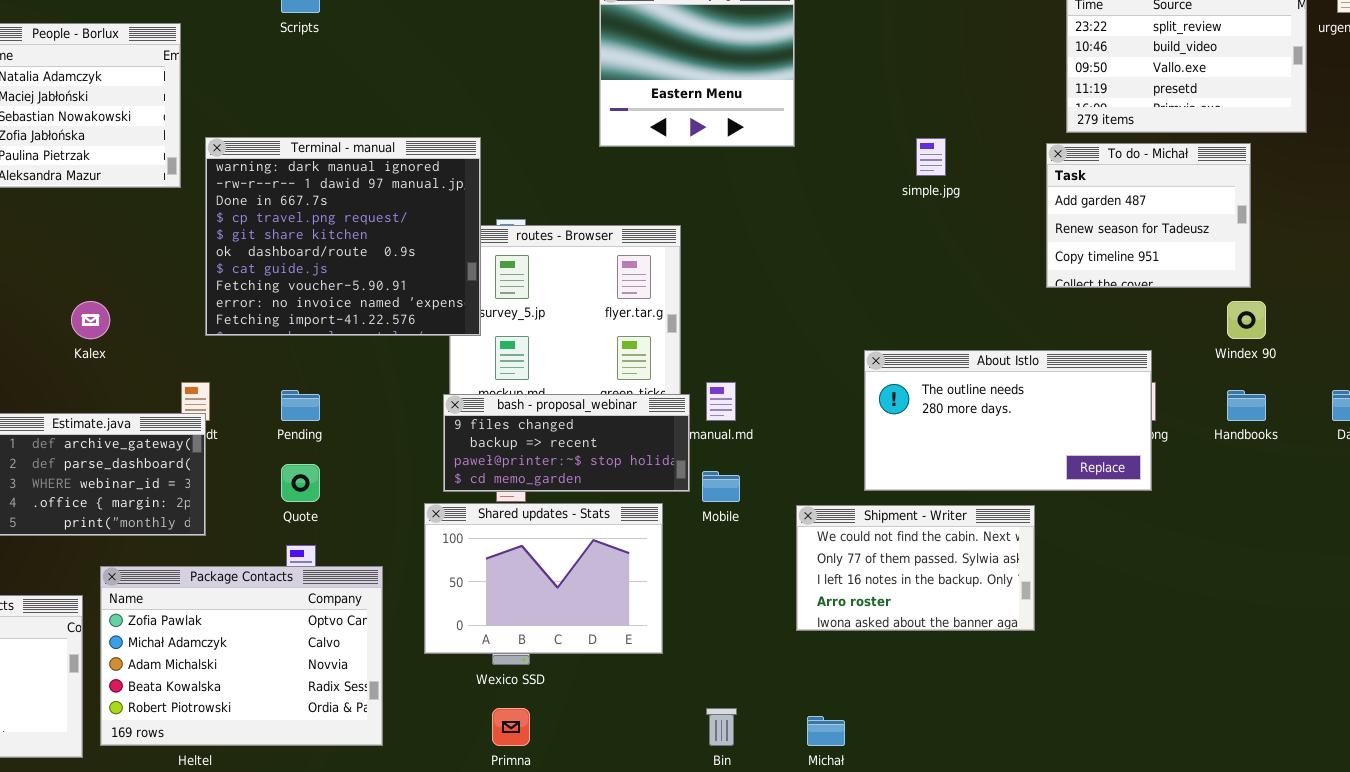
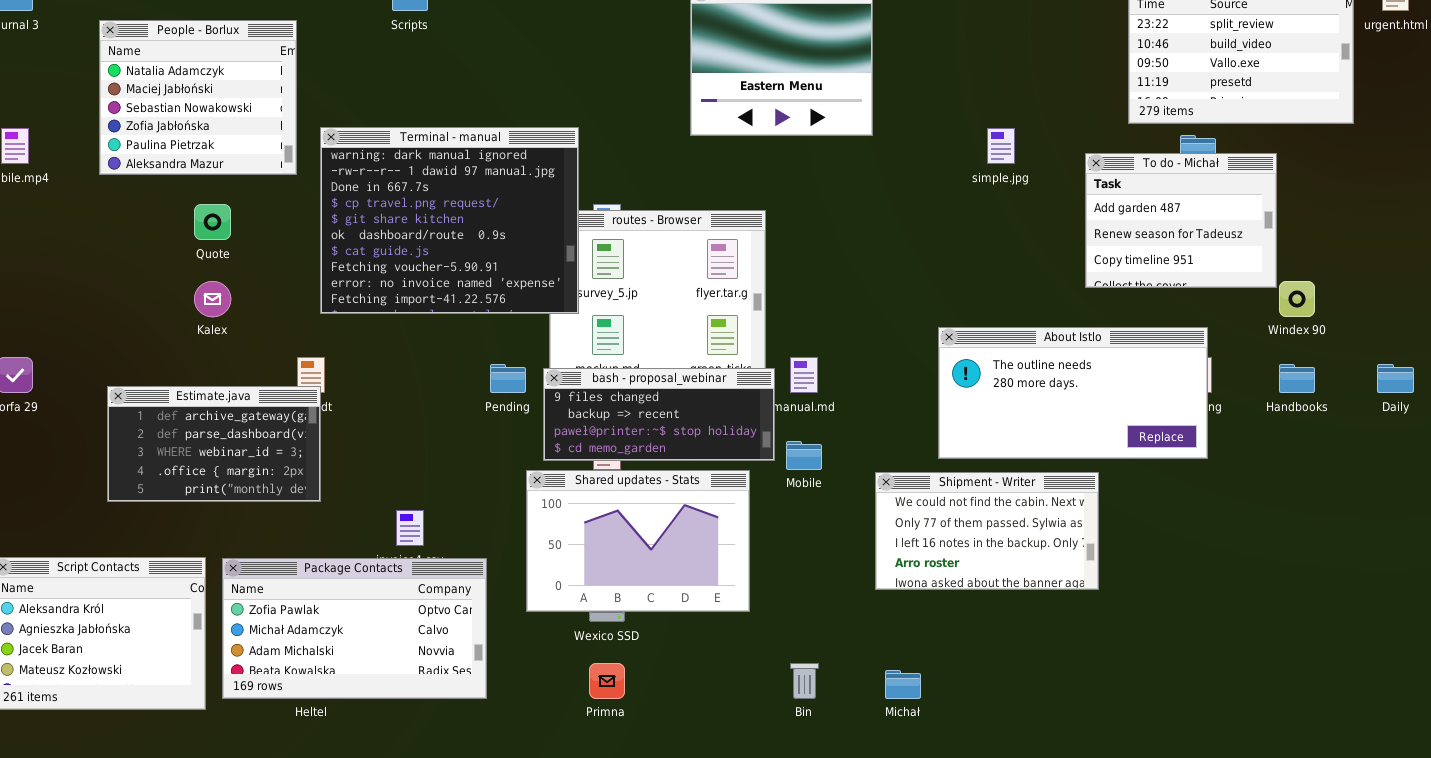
To do - Michał: [1046,143,1251,288] -> [1085,153,1277,288], moved
Pending: [281,390,320,421] -> [490,364,526,393], moved
Quote: [281,464,320,502] -> [194,204,231,240], moved
Package Contacts: [100,566,383,746] -> [222,558,487,699], resized

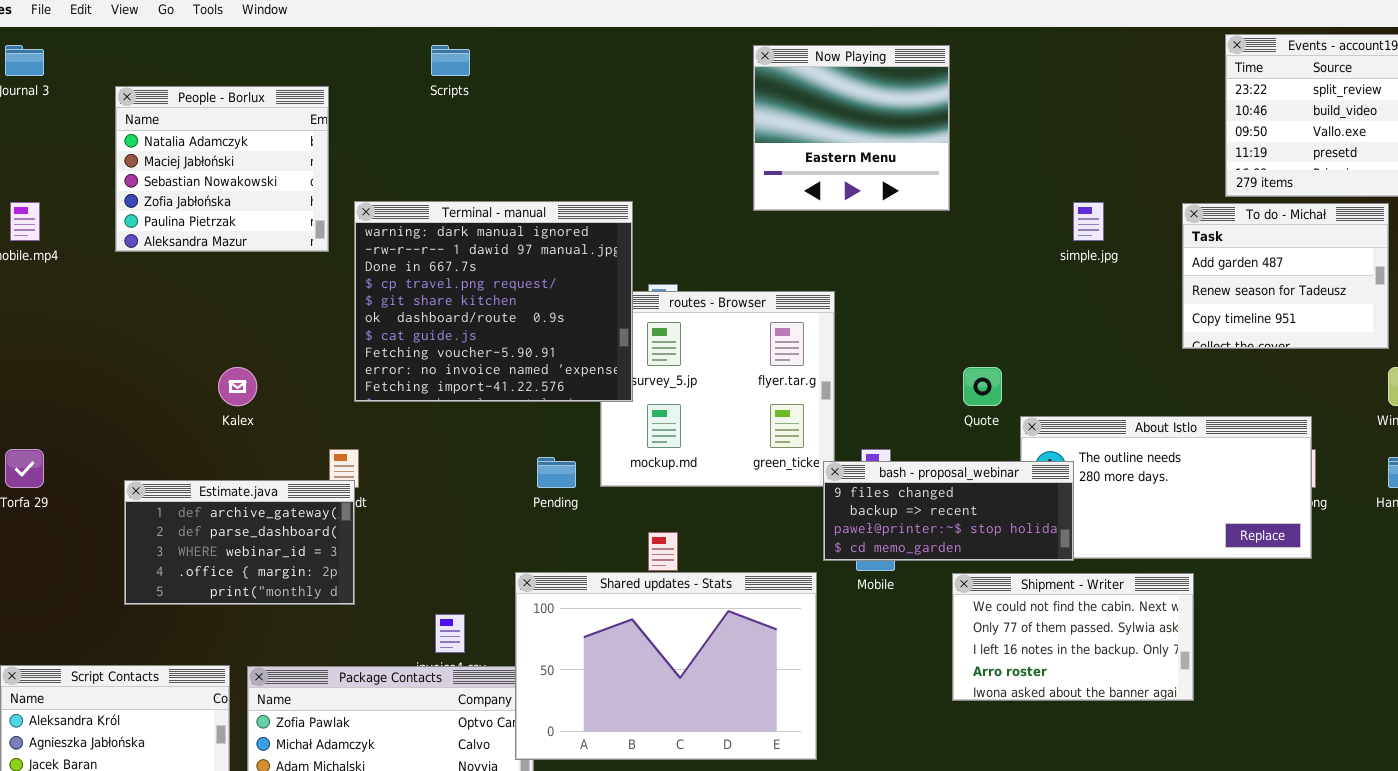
To do - Michał: [1085,153,1277,288] -> [1182,203,1389,349], moved
Quote: [194,204,231,240] -> [963,367,1002,406], moved
bash - proposal_webinar: [543,368,775,461] -> [823,461,1074,561], moved
Shared updates - Stats: [526,470,750,612] -> [515,572,817,760], resized

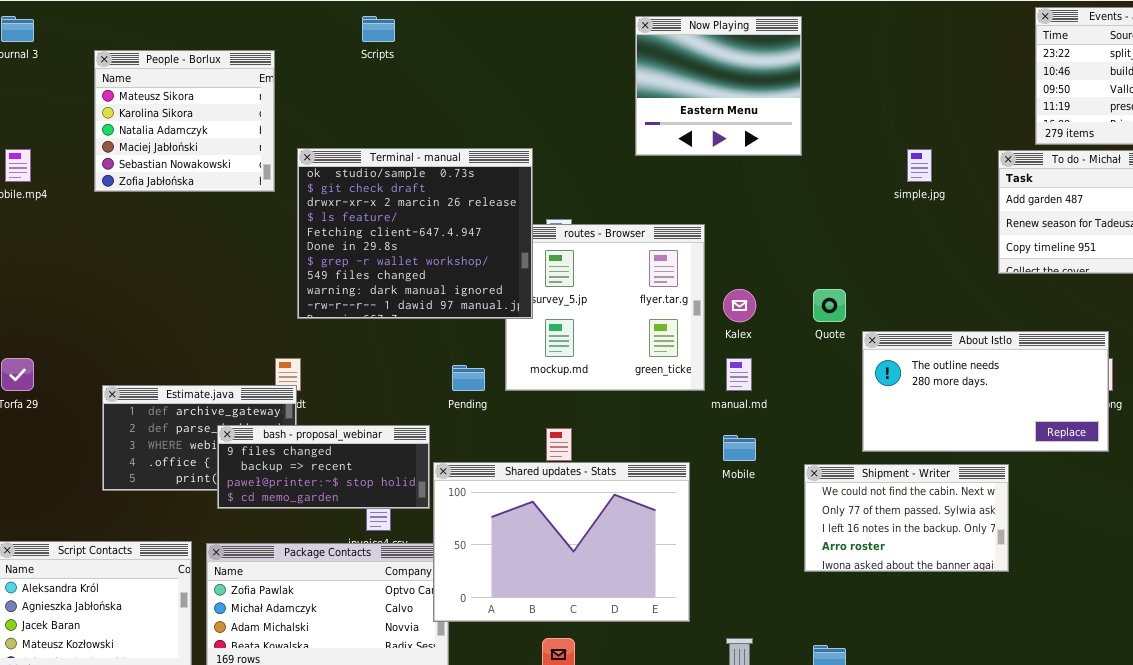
People - Borlux: [115,86,329,252] -> [94,50,275,192], scrolled up 2 rows
Terminal - manual: [354,201,633,402] -> [297,148,533,319], scrolled up 8 rows
Kalex: [218,367,257,406] -> [723,289,756,322], moved
bash - proposal_webinar: [823,461,1074,561] -> [217,425,430,509], moved

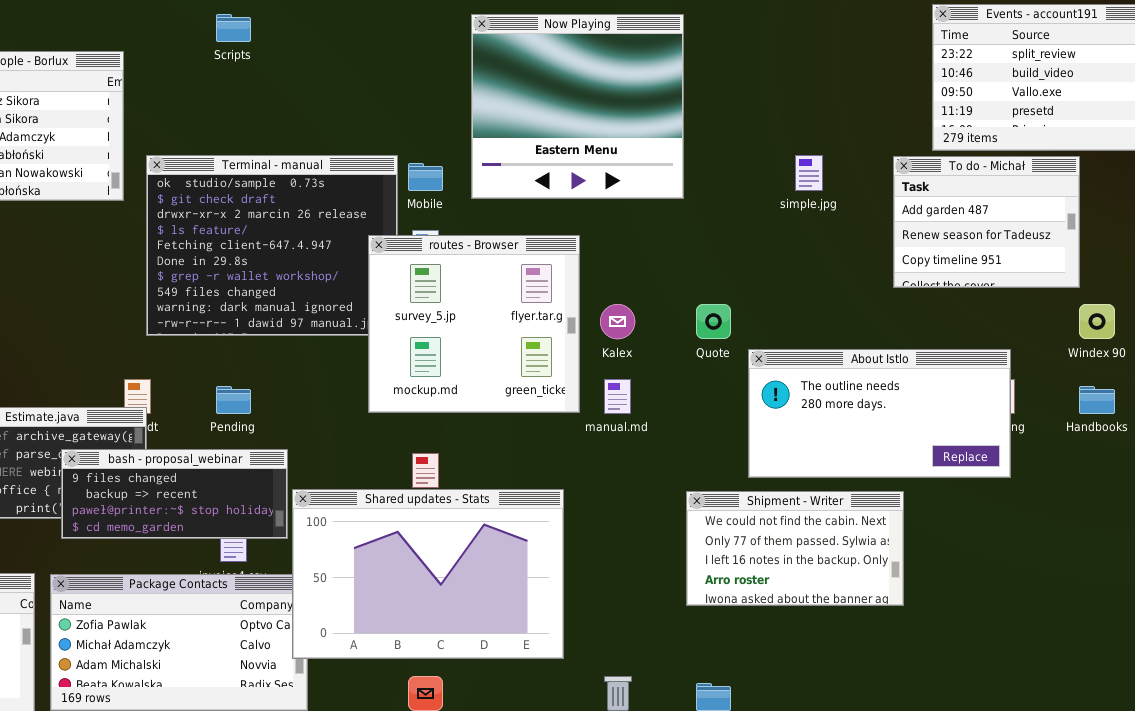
Now Playing: [635,16,802,156] -> [471,14,684,199], resized
routes - Browser: [505,224,705,391] -> [368,235,580,413], raised
Pending: [452,365,485,391] -> [216,386,251,414], moved
Mobile: [723,435,756,461] -> [408,163,443,191], moved

